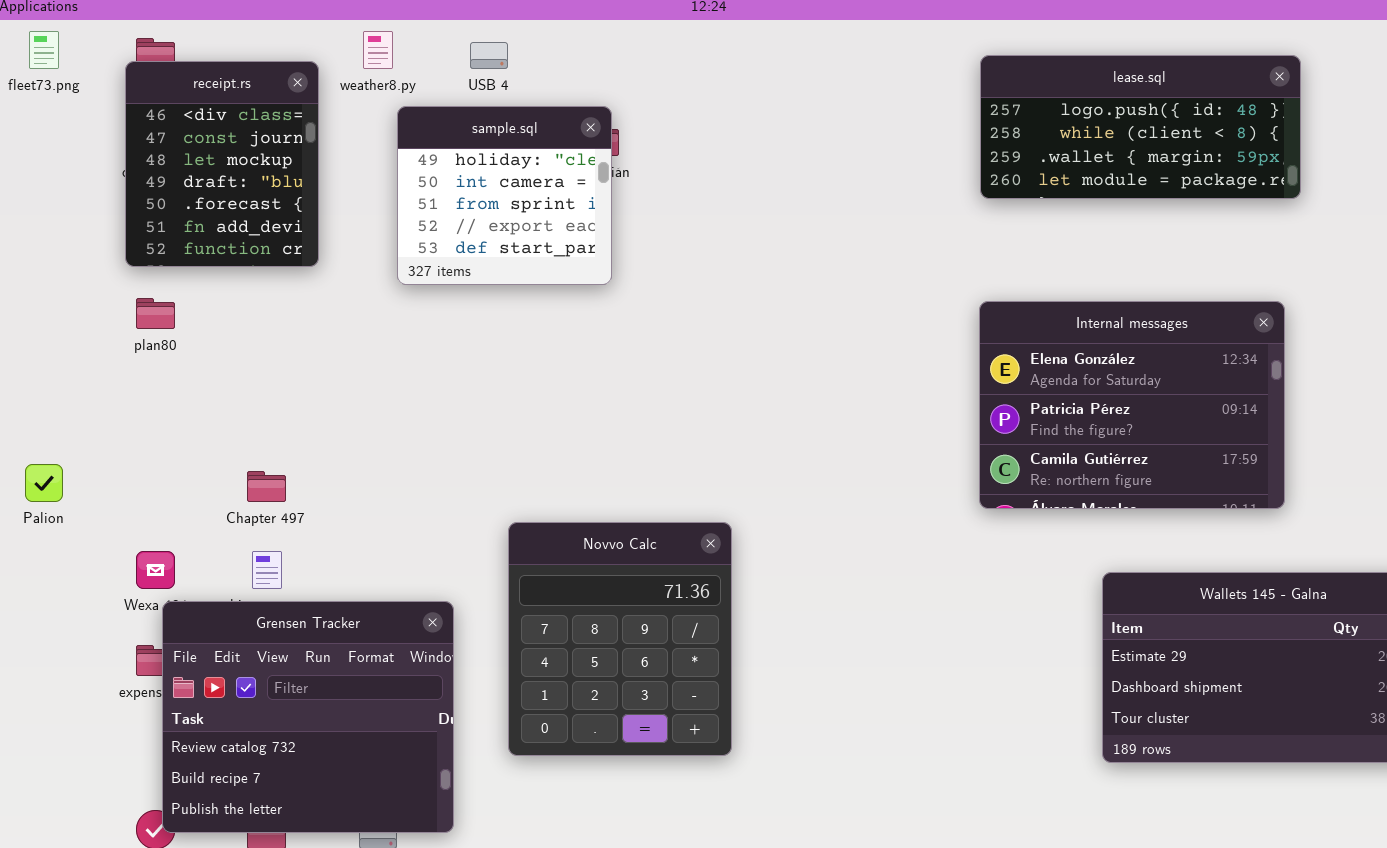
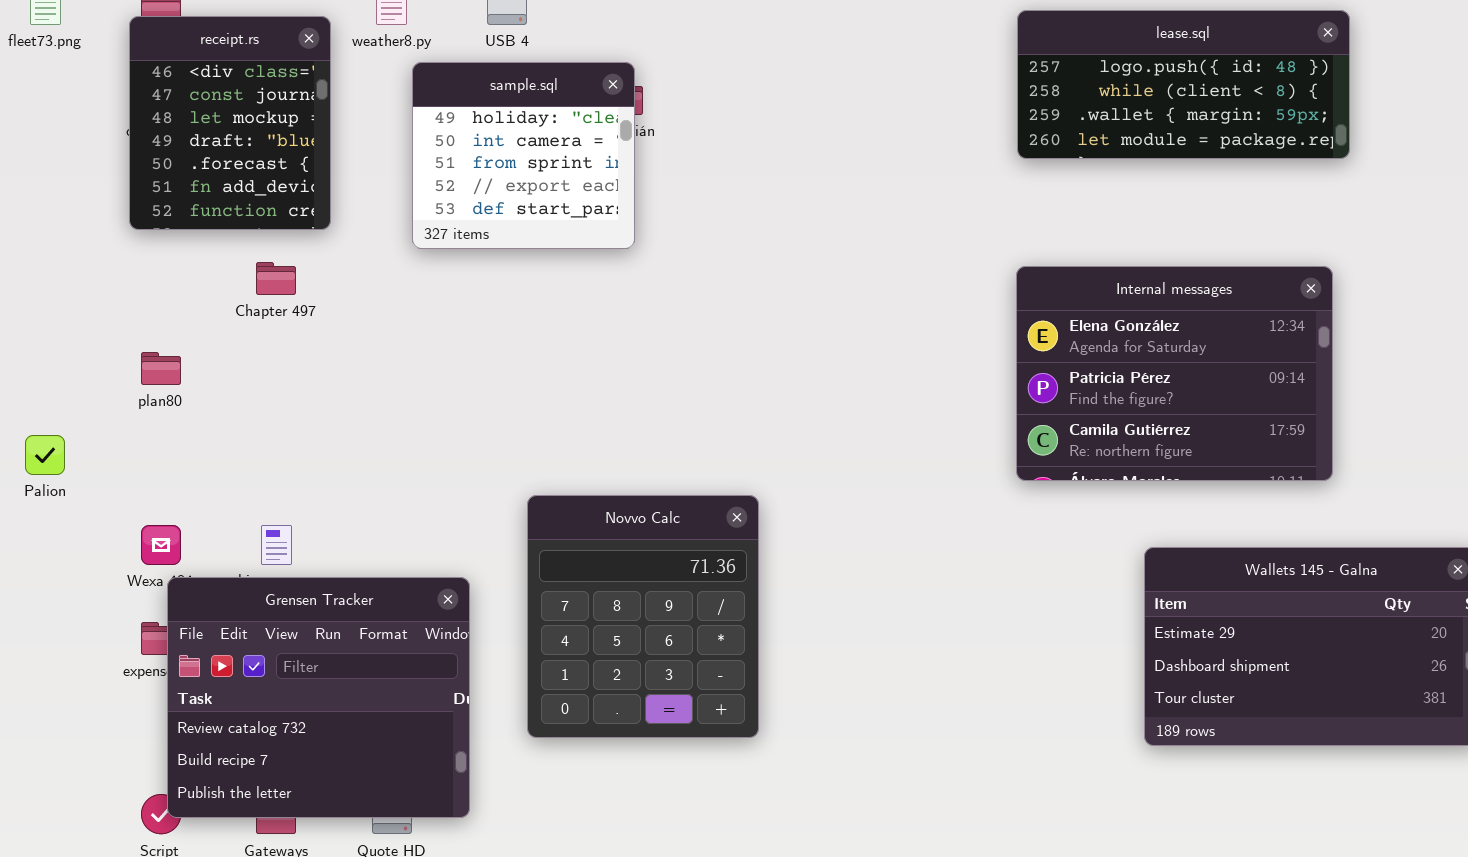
plan80: [136,298,175,329] -> [141,352,181,385], moved
Chapter 497: [247,471,286,502] -> [256,262,296,295], moved

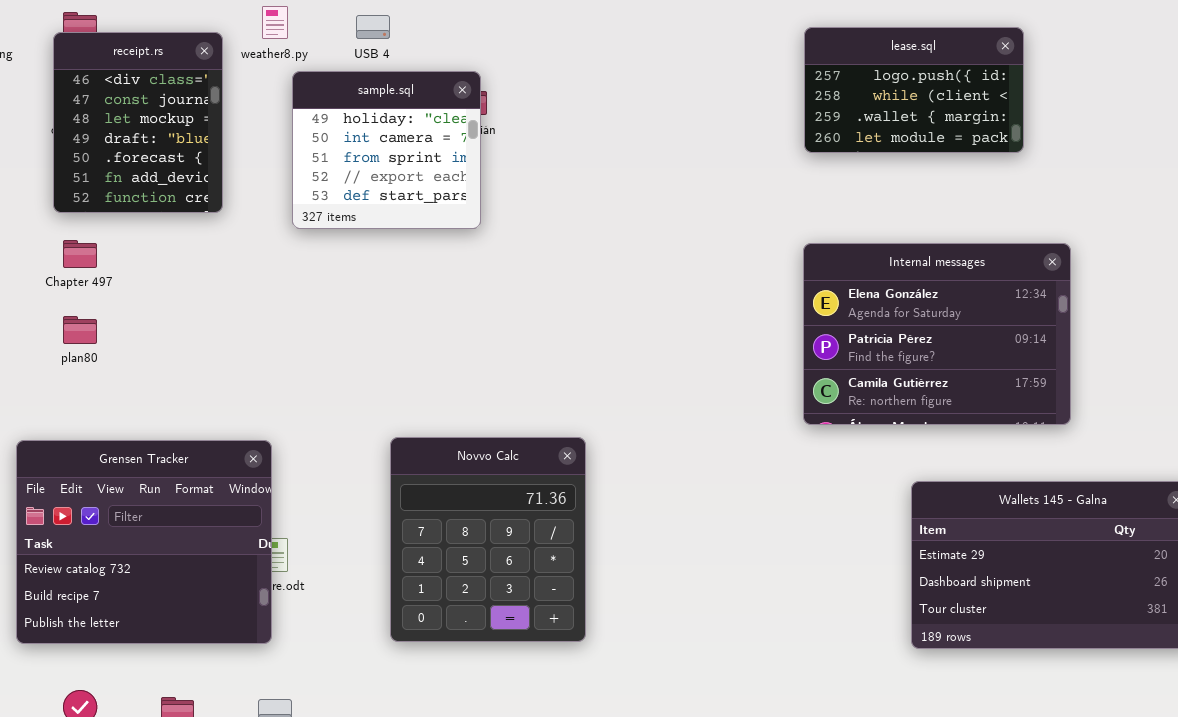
lease.sql: [1017,10,1350,159] -> [804,27,1024,153], resized
Chapter 497: [256,262,296,295] -> [63,240,97,268], moved
Grensen Tracker: [167,577,470,818] -> [16,440,272,644], moved

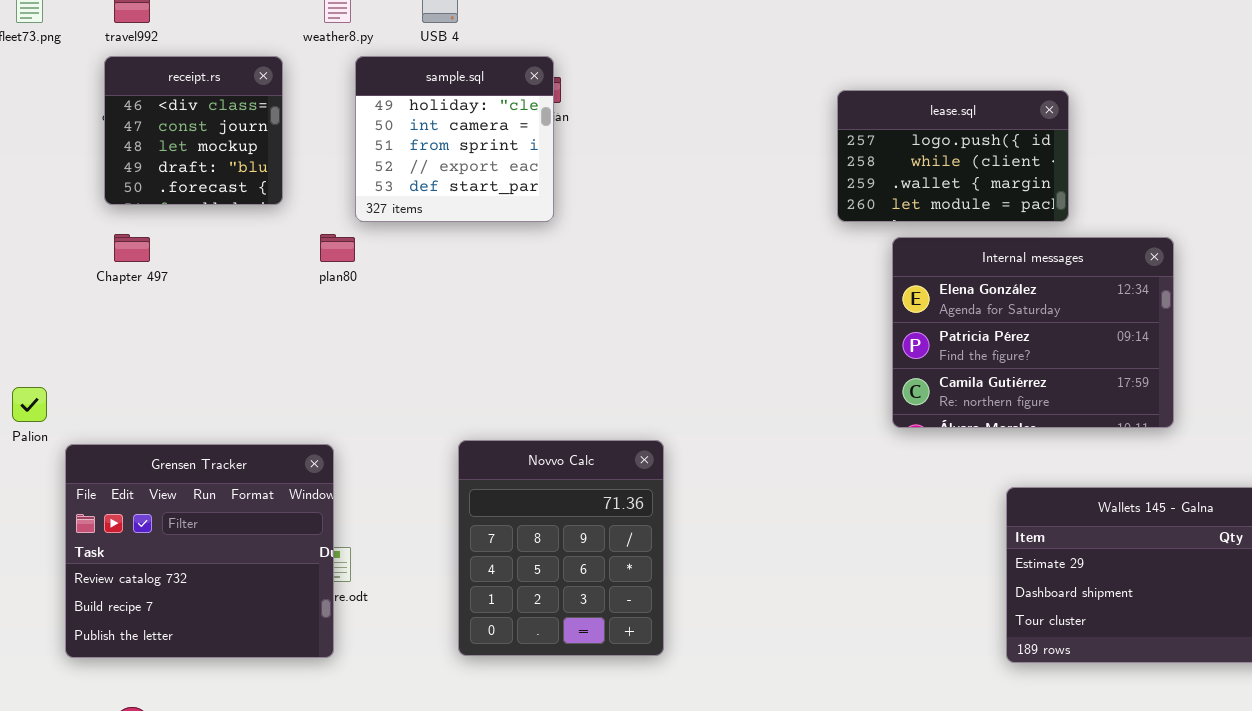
lease.sql: [804,27,1024,153] -> [837,90,1069,222], moved
receipt.rs: [53,32,223,213] -> [104,56,283,205], resized
plan80: [63,316,97,344] -> [320,234,355,262], moved

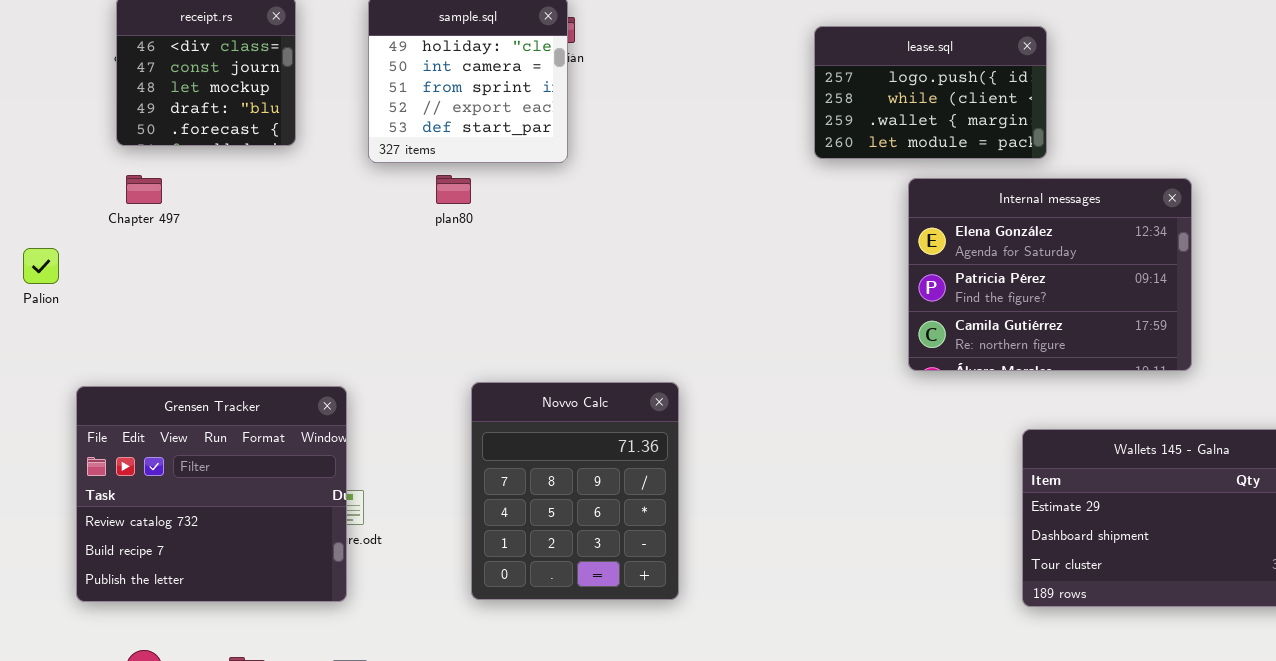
lease.sql: [837,90,1069,222] -> [814,26,1047,159], moved
plan80: [320,234,355,262] -> [436,175,471,204], moved
Palion: [12,387,47,422] -> [23,248,59,284], moved

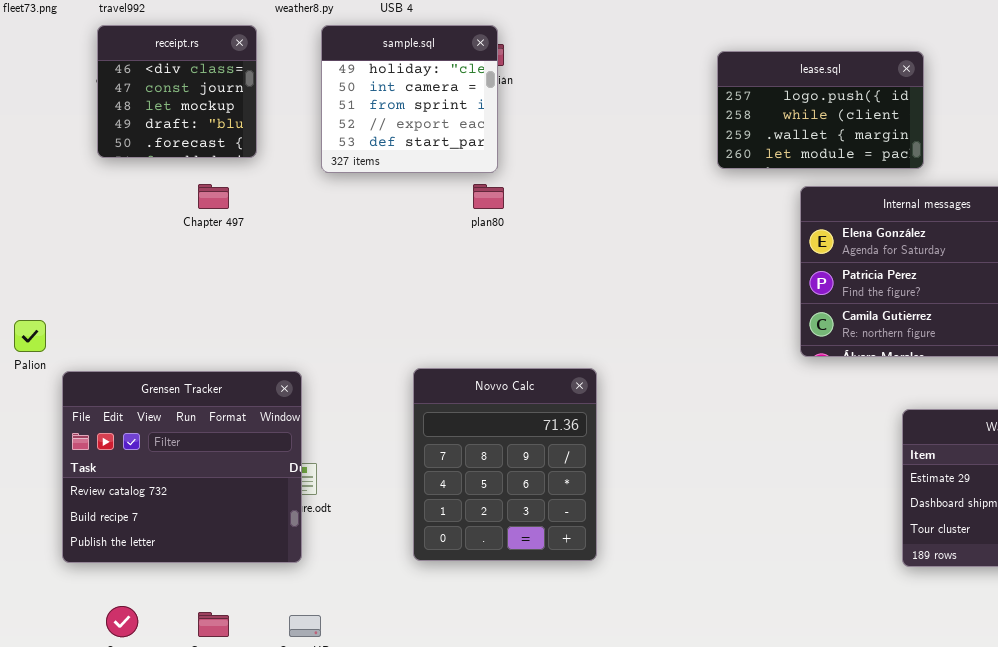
Chapter 497: [126,175,162,204] -> [198,184,229,209], moved
plan80: [436,175,471,204] -> [473,184,504,209], moved
Palion: [23,248,59,284] -> [14,320,46,352], moved

